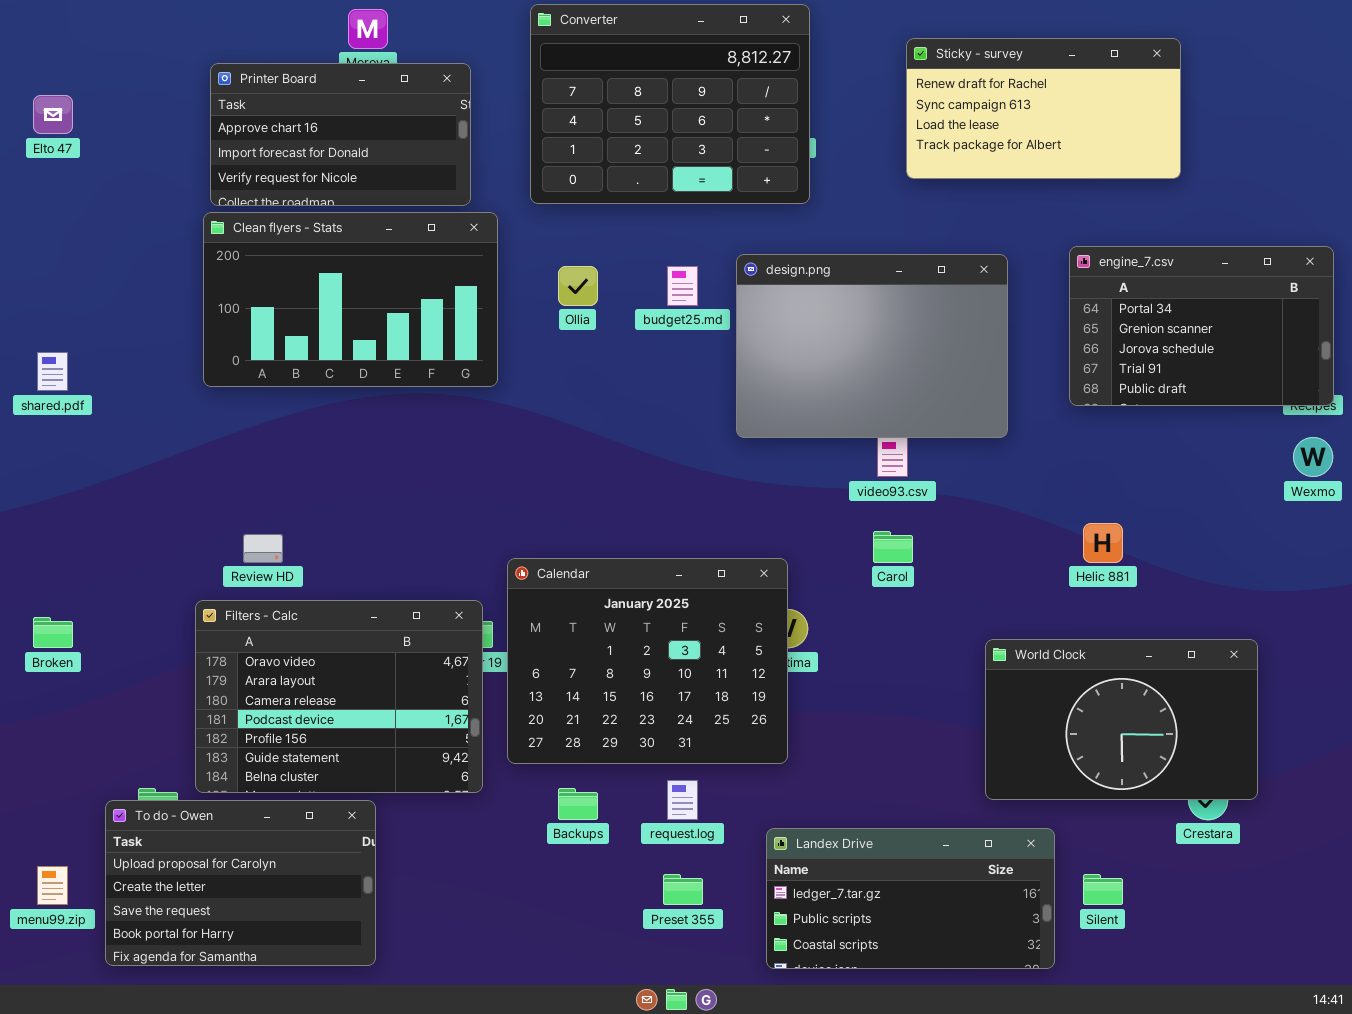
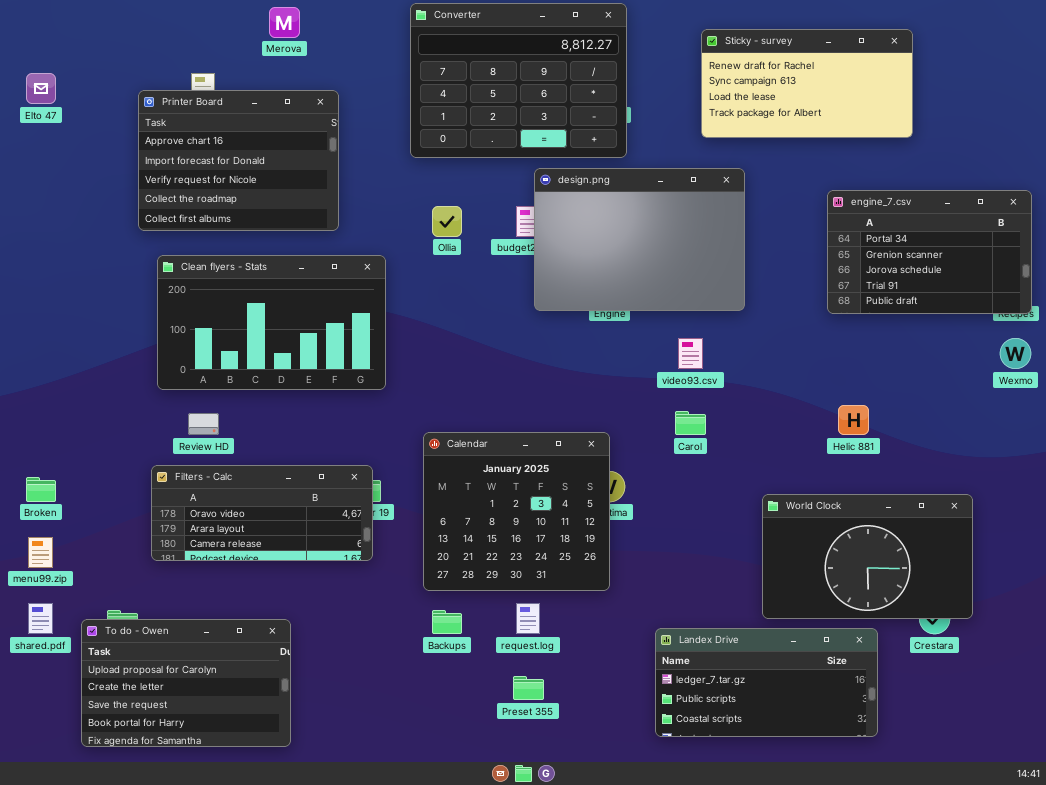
Printer Board: [210,63,471,206] -> [138,90,339,231], moved, resized
Clean flyers - Stats: [203,212,498,387] -> [157,255,386,390], moved
design.png: [736,254,1008,438] -> [534,168,745,311], moved
shared.pdf: [37,352,68,391] -> [28,603,53,634], moved
Calendar: [507,558,788,764] -> [423,432,610,591], resized
Filters - Calc: [195,600,483,793] -> [151,465,373,561], resized
Landex Drive: [766,828,1055,969] -> [655,628,878,737], moved
menu99.zip: [37,866,68,905] -> [28,537,53,568], moved

